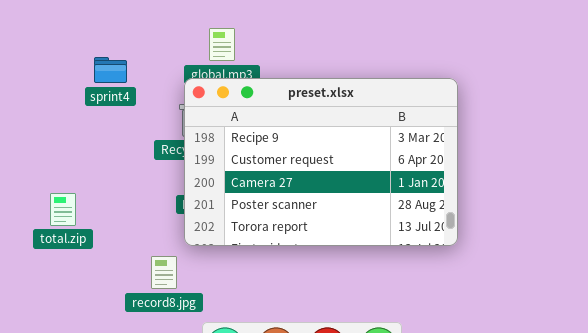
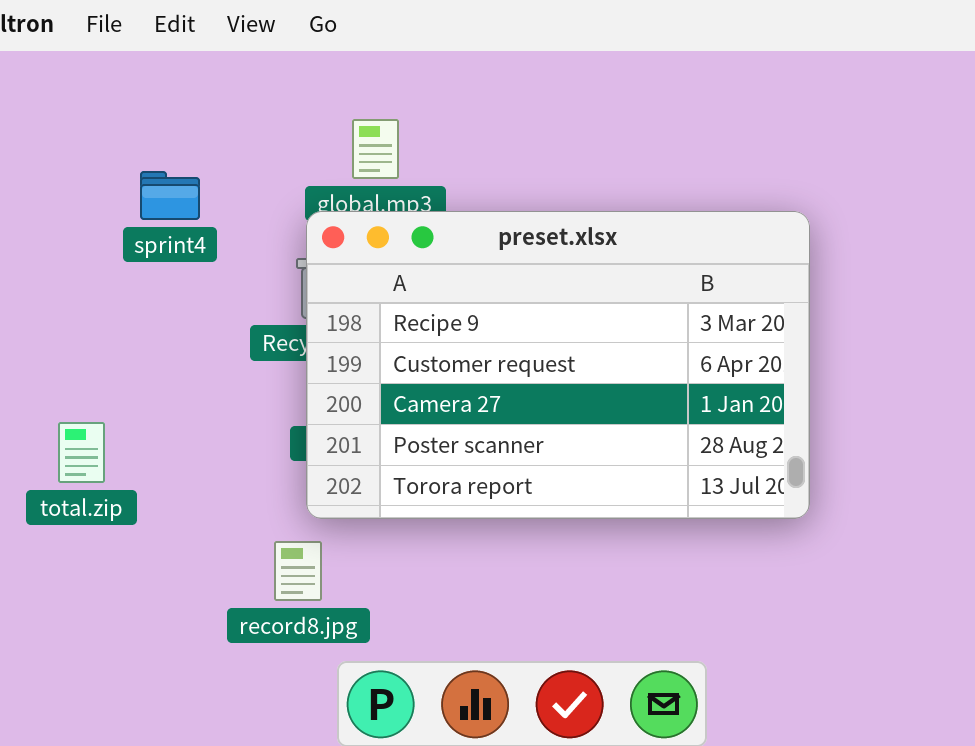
record8.jpg: [151,256,177,289] -> [274,541,322,601], moved

